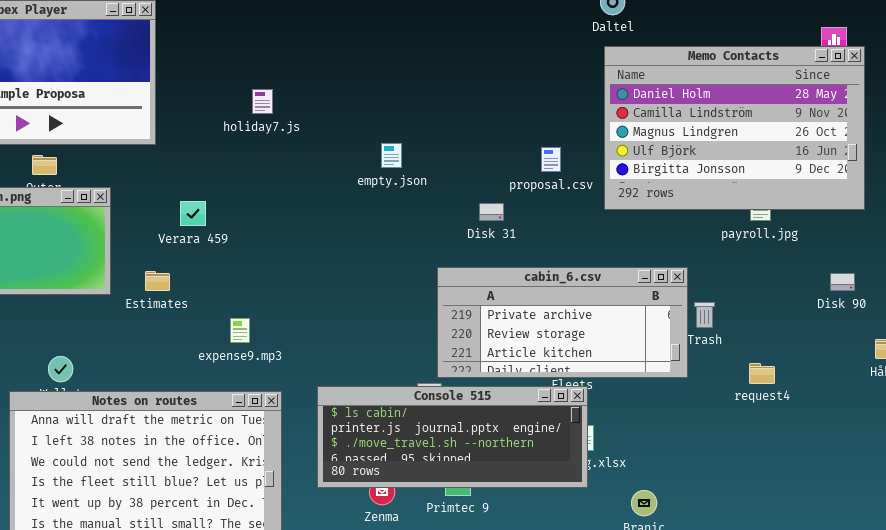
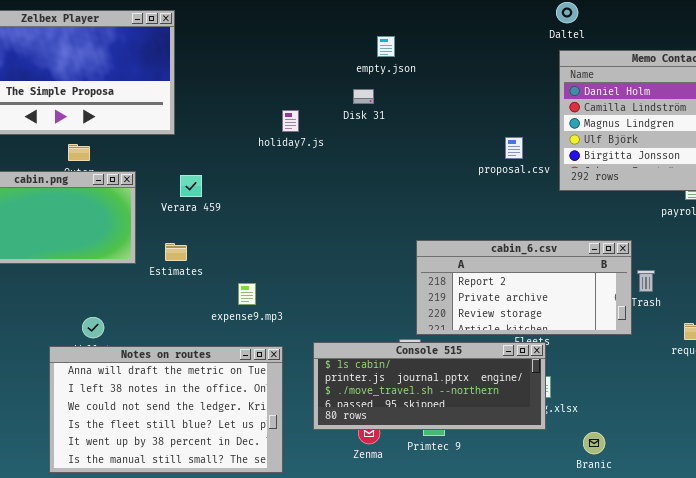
holiday7.js: [252,89,273,114] -> [282,110,299,132], moved
empty.json: [381,143,402,168] -> [377,36,395,57], moved
Verara 459: [180,201,206,226] -> [180,175,202,197], moved
Disk 31: [479,203,504,221] -> [353,89,374,104], moved
cabin_6.csv: [437,267,688,378] -> [416,240,632,335], scrolled up 1 row

